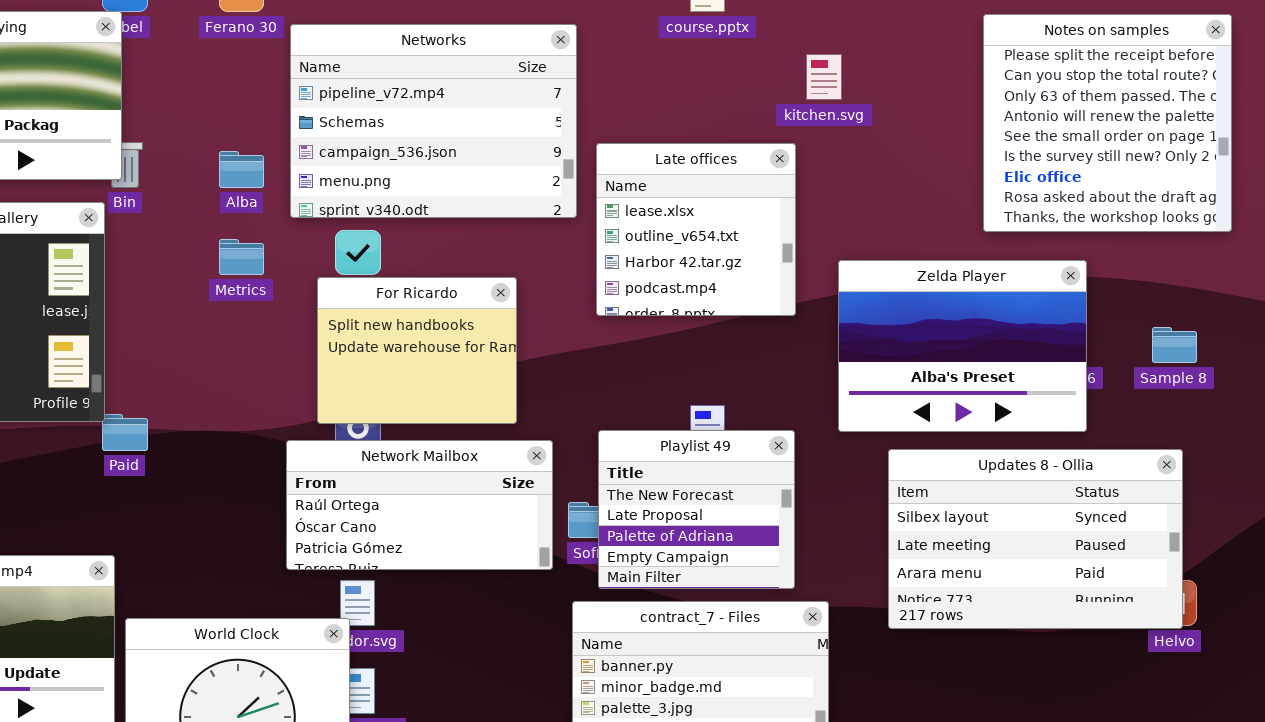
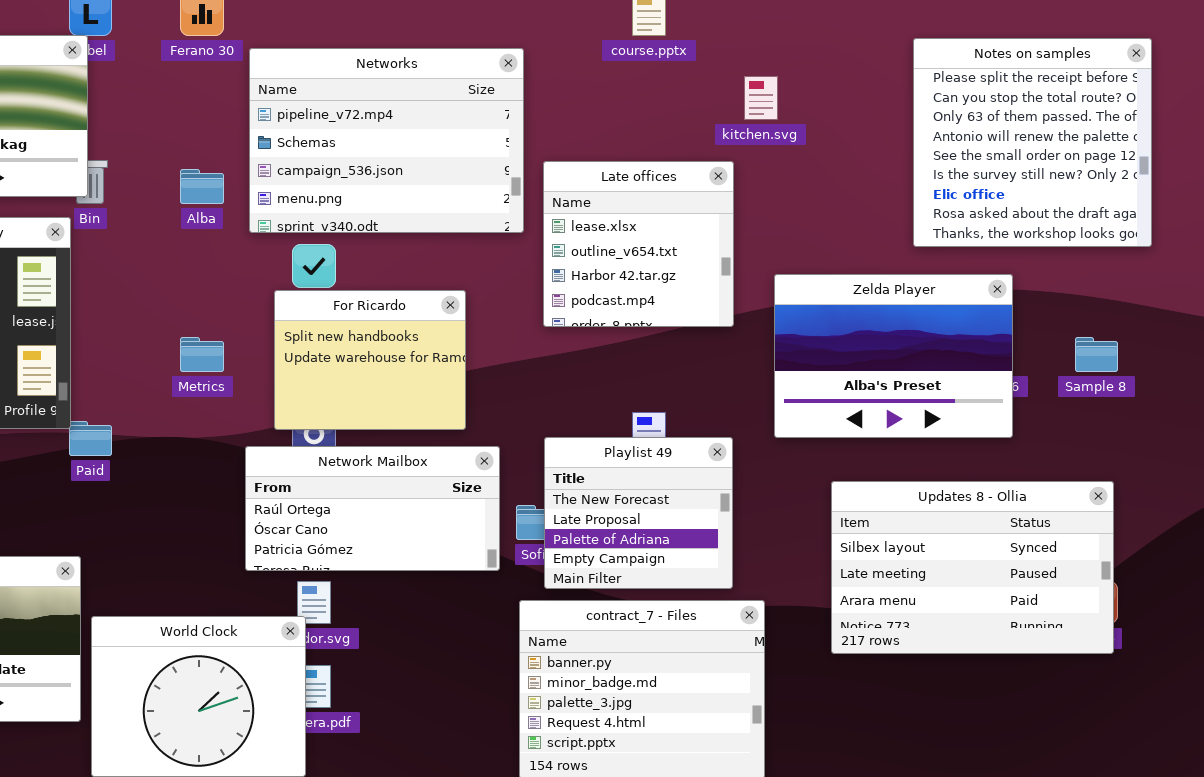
Metrics: [219,239,264,275] -> [180,337,224,372], moved
Updates 8 - Ollia: [888,449,1183,629] -> [831,481,1114,654], moved

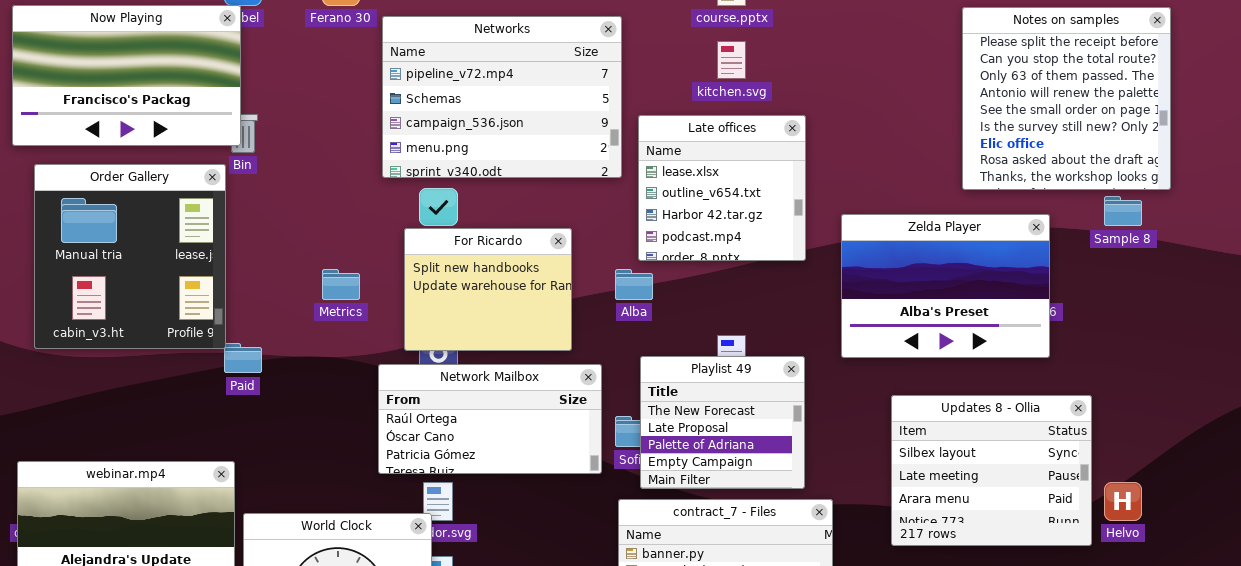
kitchen.svg: [744,76,778,120] -> [717,41,746,79], moved
Alba: [180,169,224,204] -> [615,269,653,300], moved
Sample 8: [1075,337,1118,372] -> [1104,196,1142,226], moved
Updates 8 - Ollia: [831,481,1114,654] -> [891,395,1092,546], resized

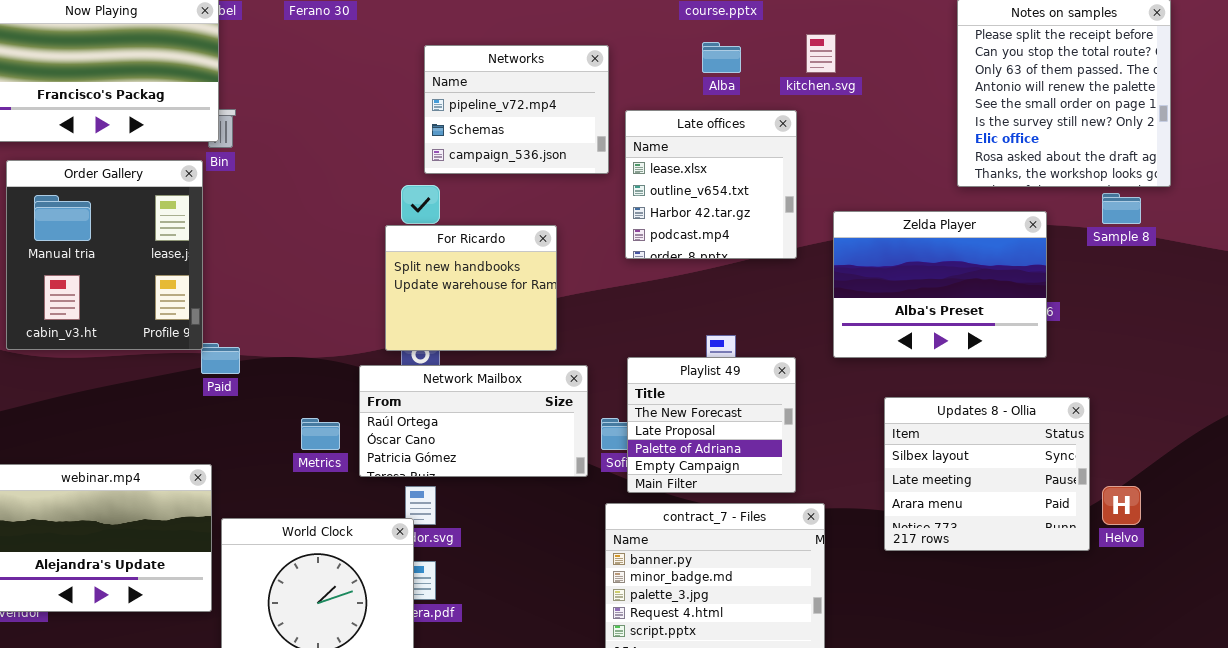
Networks: [382,16,622,178] -> [424,45,609,174], resized
kitchen.svg: [717,41,746,79] -> [806,34,836,73], moved
Metrics: [322,269,360,300] -> [301,418,340,450], moved
Alba: [615,269,653,300] -> [702,42,741,73], moved

